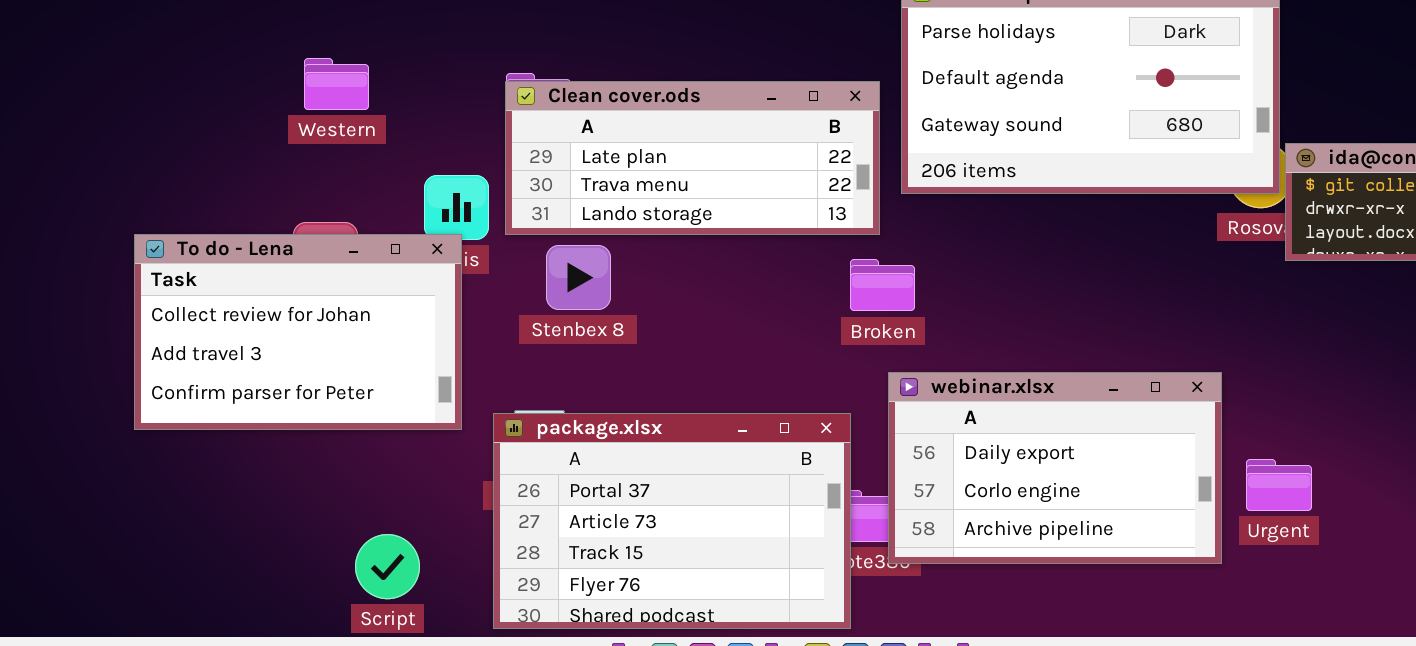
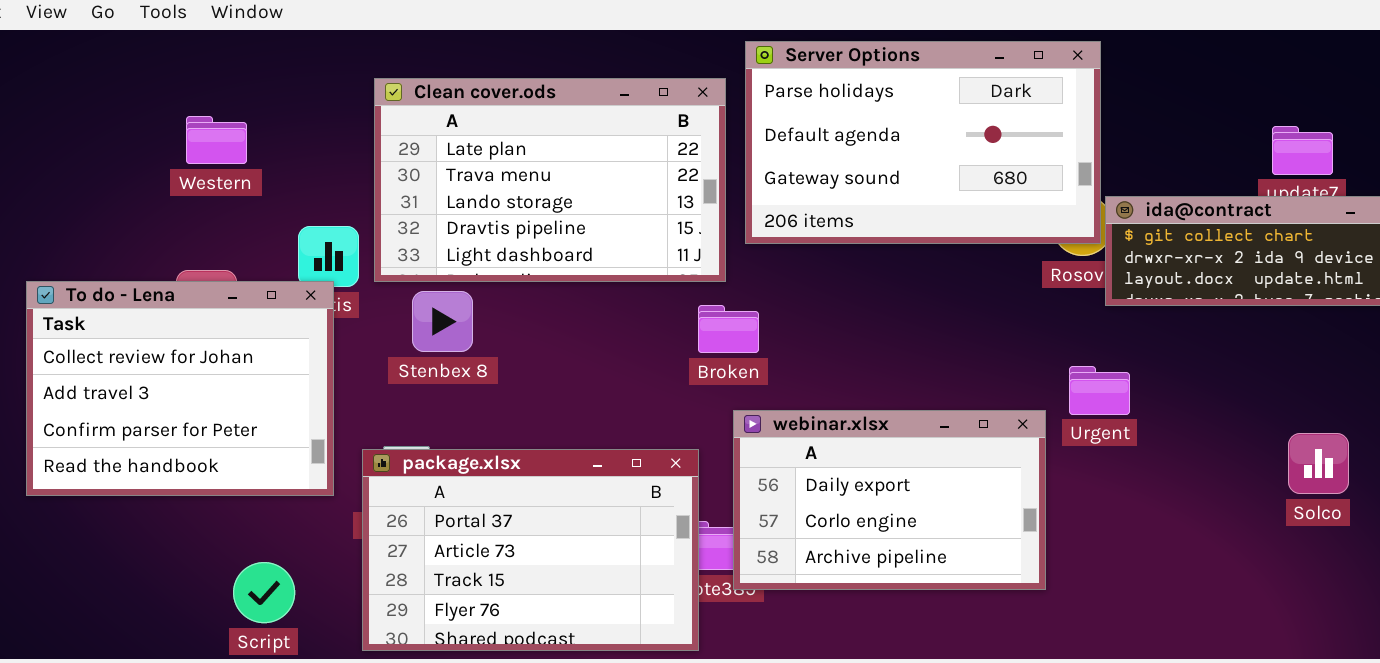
Clean cover.ods: [505,81,880,235] -> [374,78,726,282], resized
To do - Lena: [134,234,462,430] -> [26,281,334,496], resized
Urgent: [1246,459,1312,511] -> [1069,366,1130,415], moved

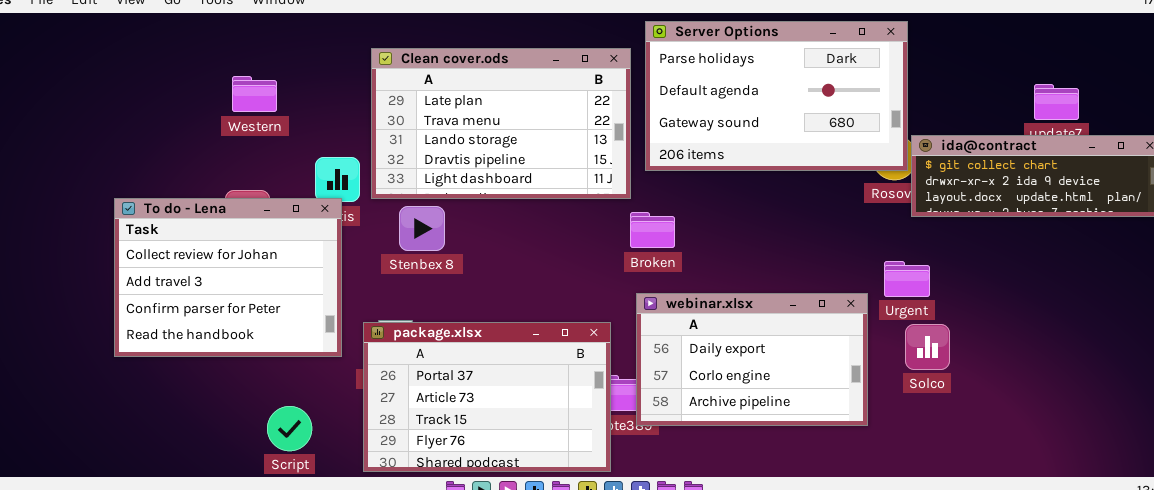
Broken: [698,305,759,353] -> [630,212,675,248], moved
Solco: [1288,433,1349,494] -> [905,324,950,370], moved

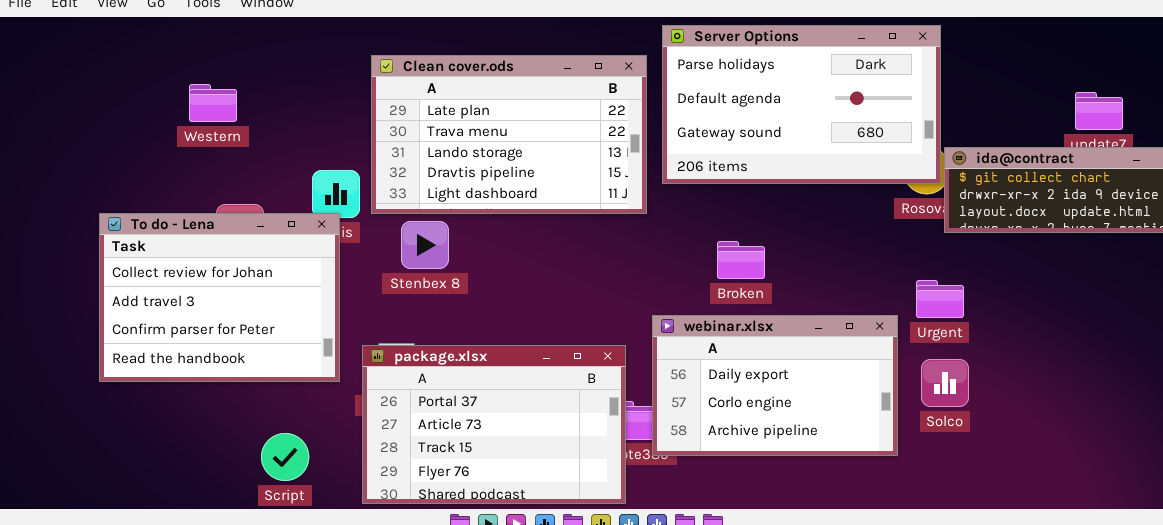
Western: [232,76,277,112] -> [189,84,237,122], moved
Broken: [630,212,675,248] -> [717,241,765,279], moved
Solco: [905,324,950,370] -> [921,359,969,407], moved

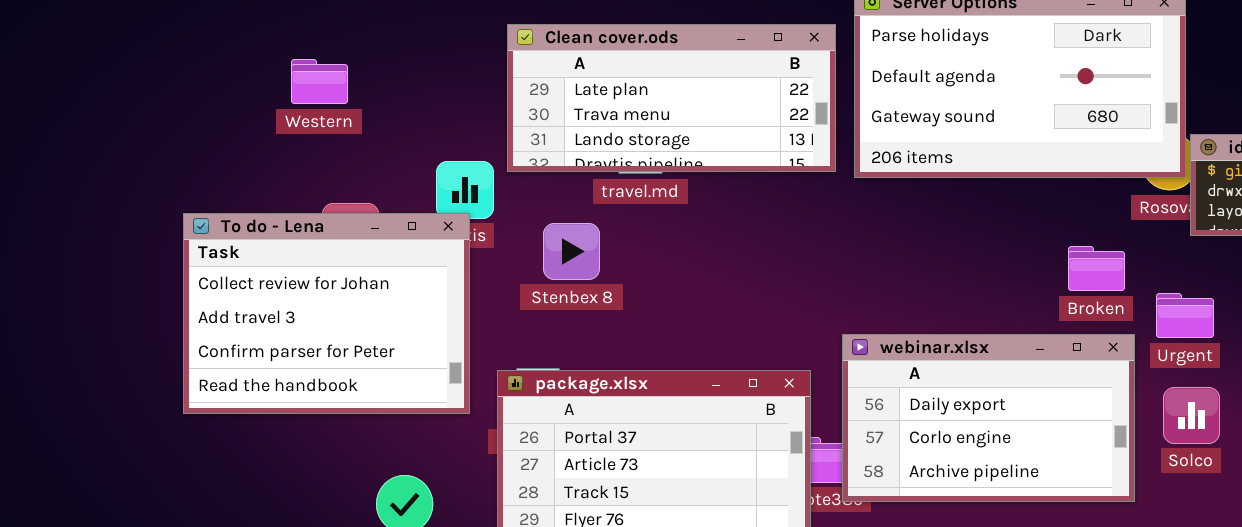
Clean cover.ods: [371,55,647,214] -> [507,24,836,172], resized
Broken: [717,241,765,279] -> [1068,246,1125,291], moved

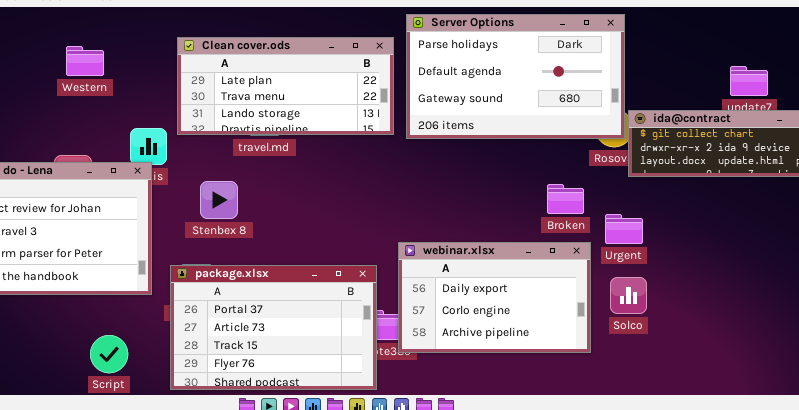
Western: [291,59,348,104] -> [66,46,104,76], moved
Stenbex 8: [543,223,600,280] -> [200,181,238,219], moved

